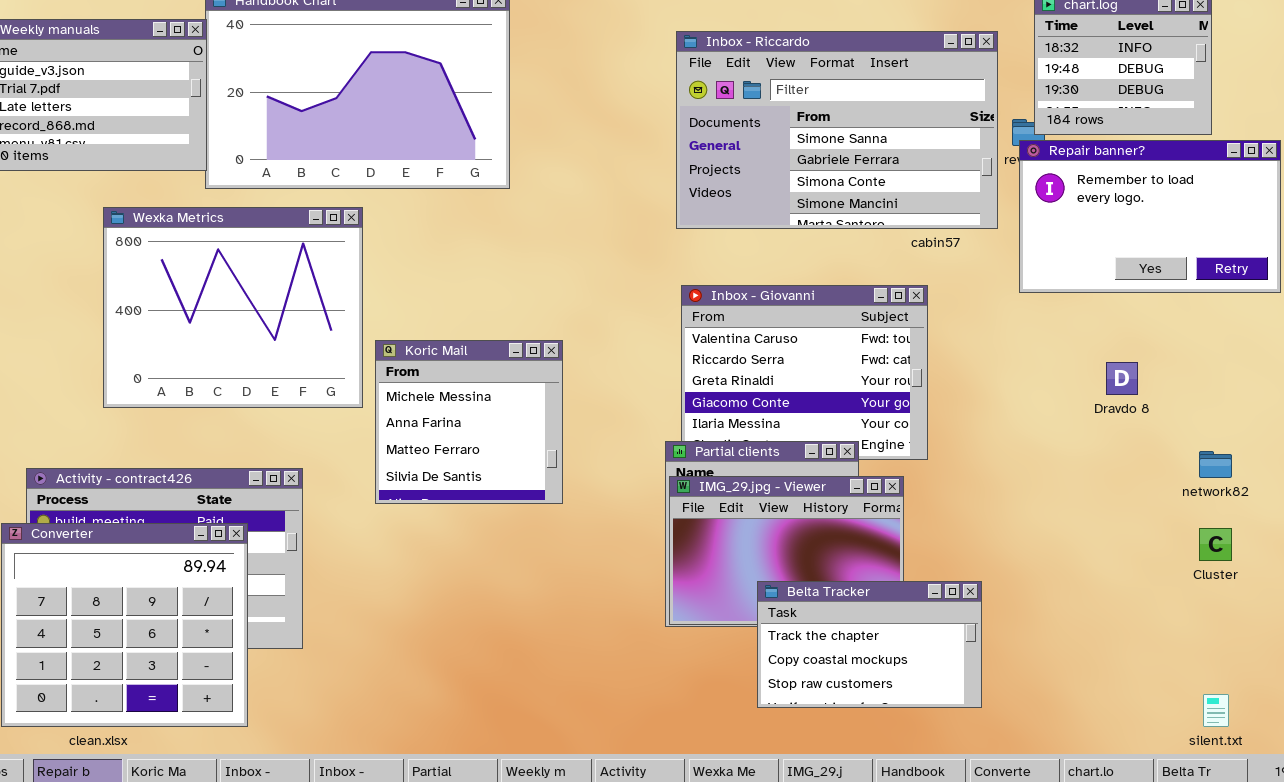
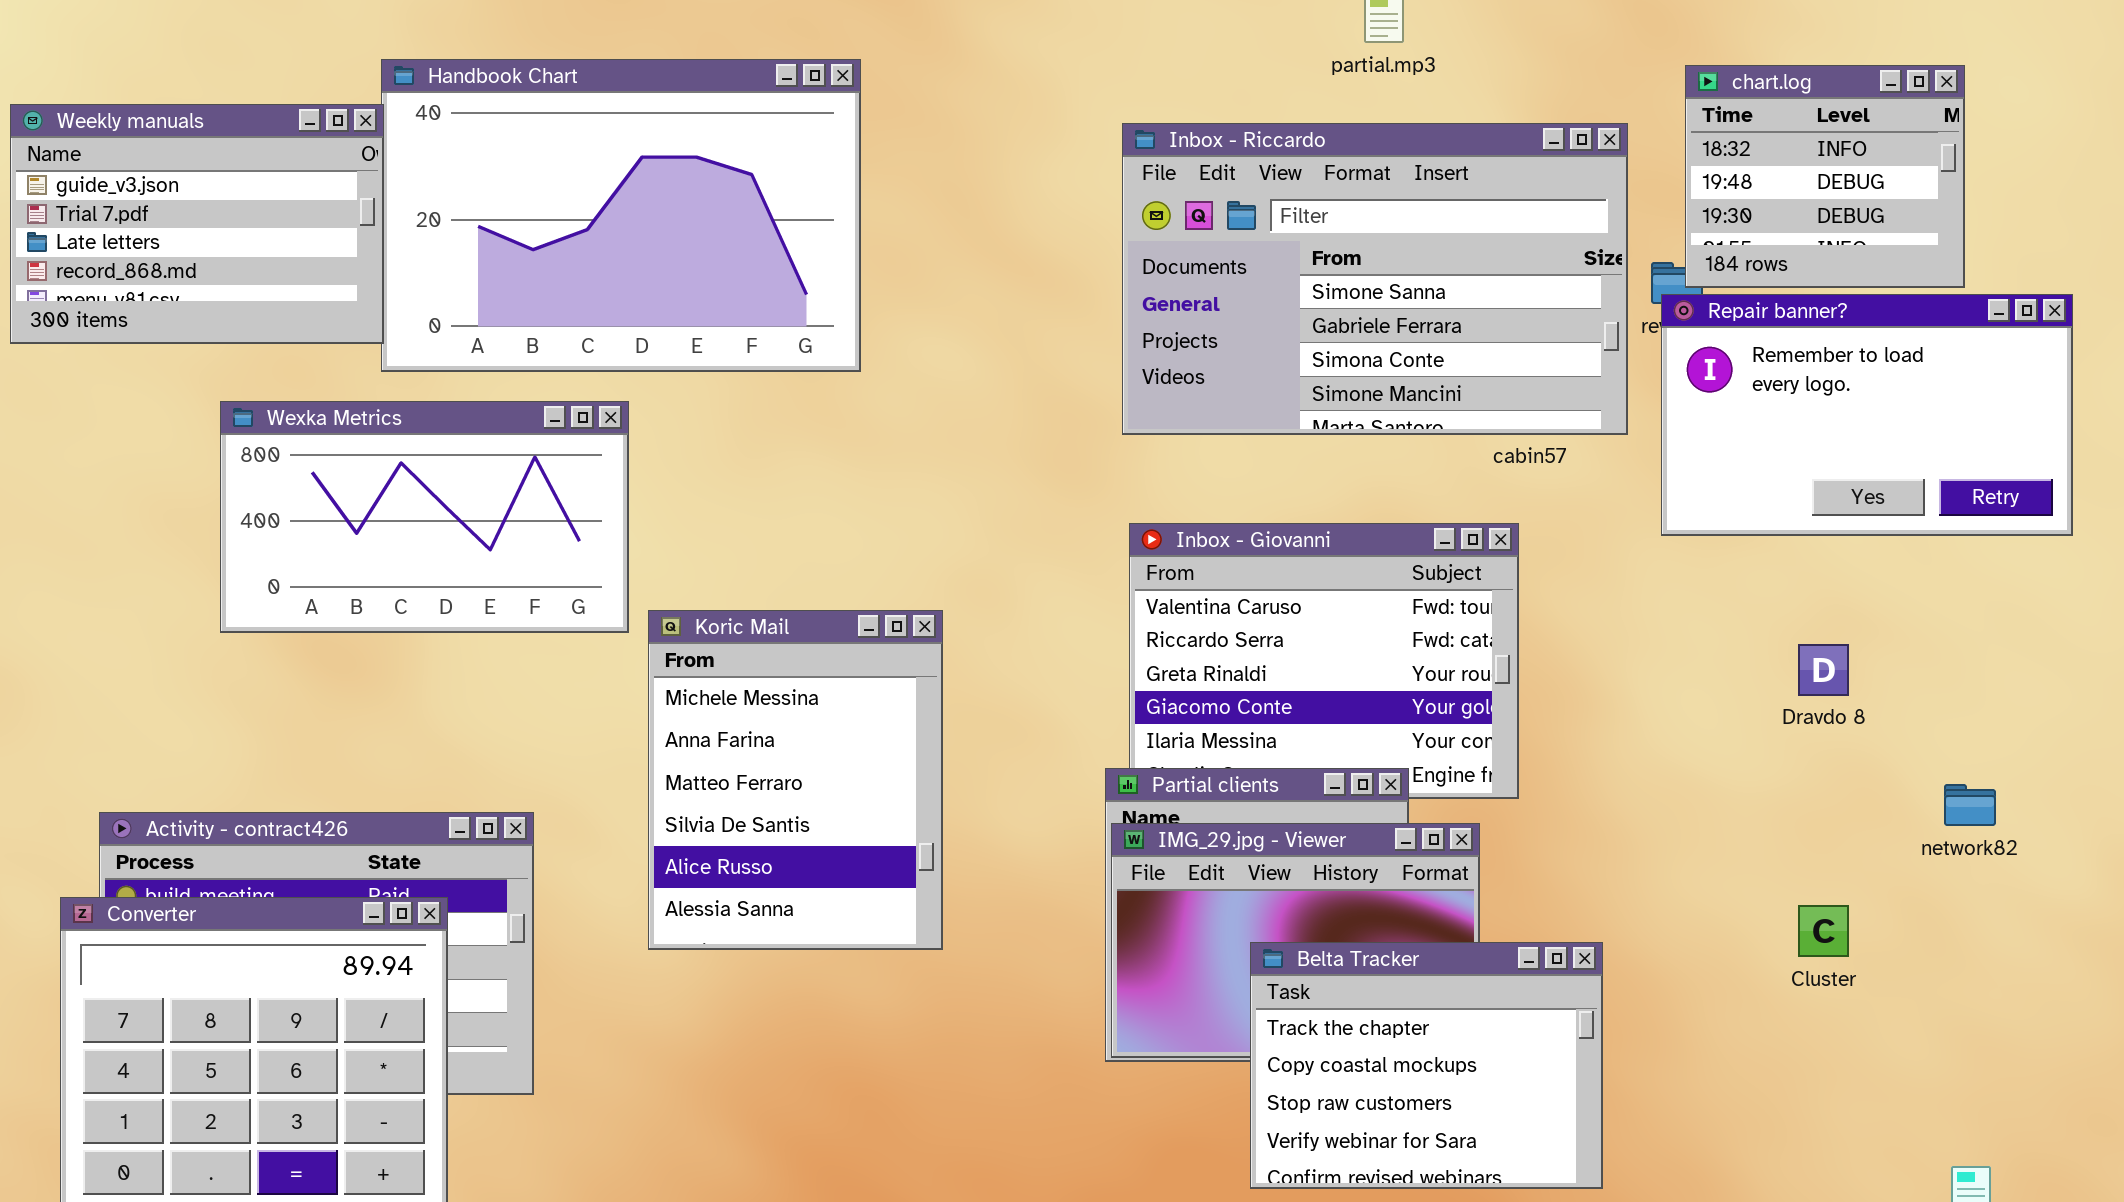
Wexka Metrics: [103,207,363,408] -> [220,401,629,633], resized
Koric Mail: [375,340,563,504] -> [648,610,943,950], resized
Cluster: [1199,528,1232,561] -> [1798,905,1849,957], moved
Belta Tracker: [757,581,982,708] -> [1250,942,1603,1189], resized

